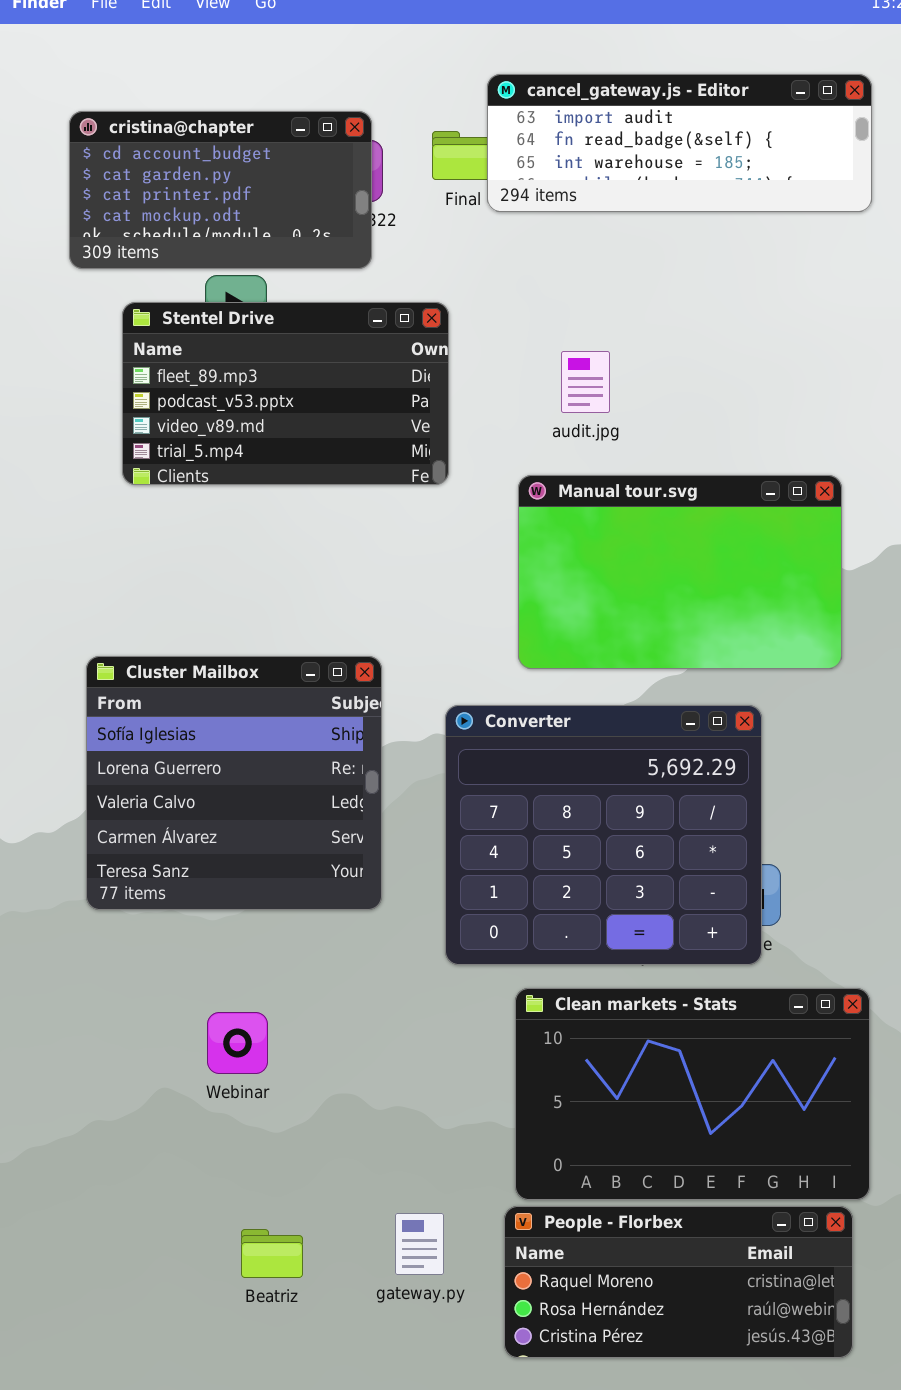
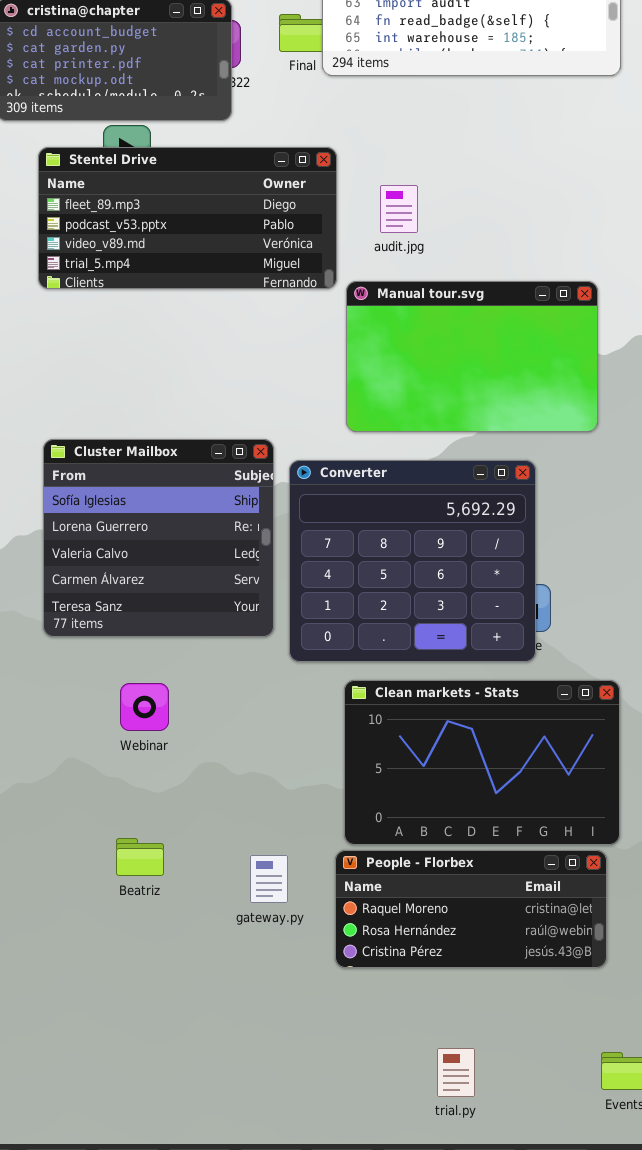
Stentel Drive: [122,302,449,485] -> [38,147,337,289], resized
Cluster Mailbox: [86,656,382,910] -> [43,439,274,637], moved
Webinar: [207,1012,268,1074] -> [120,683,169,731], moved
Beatriz: [241,1229,303,1278] -> [116,838,164,876], moved

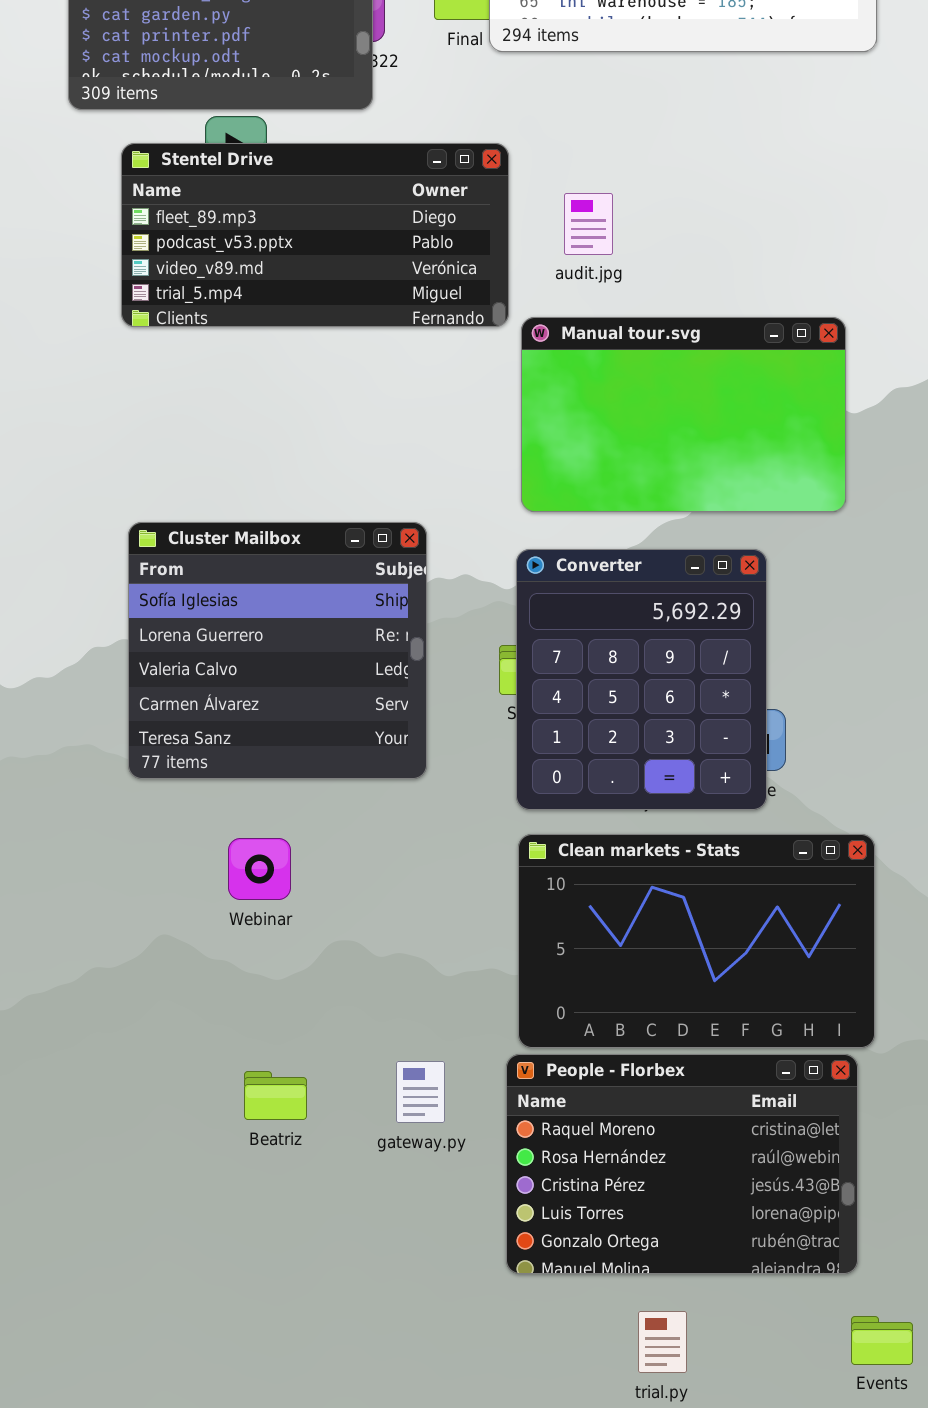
Converter: [289,460,536,662] -> [516,549,767,810], resized
Beatriz: [116,838,164,876] -> [244,1071,307,1120], moved
People - Florbex: [335,850,607,968] -> [506,1054,858,1274], resized

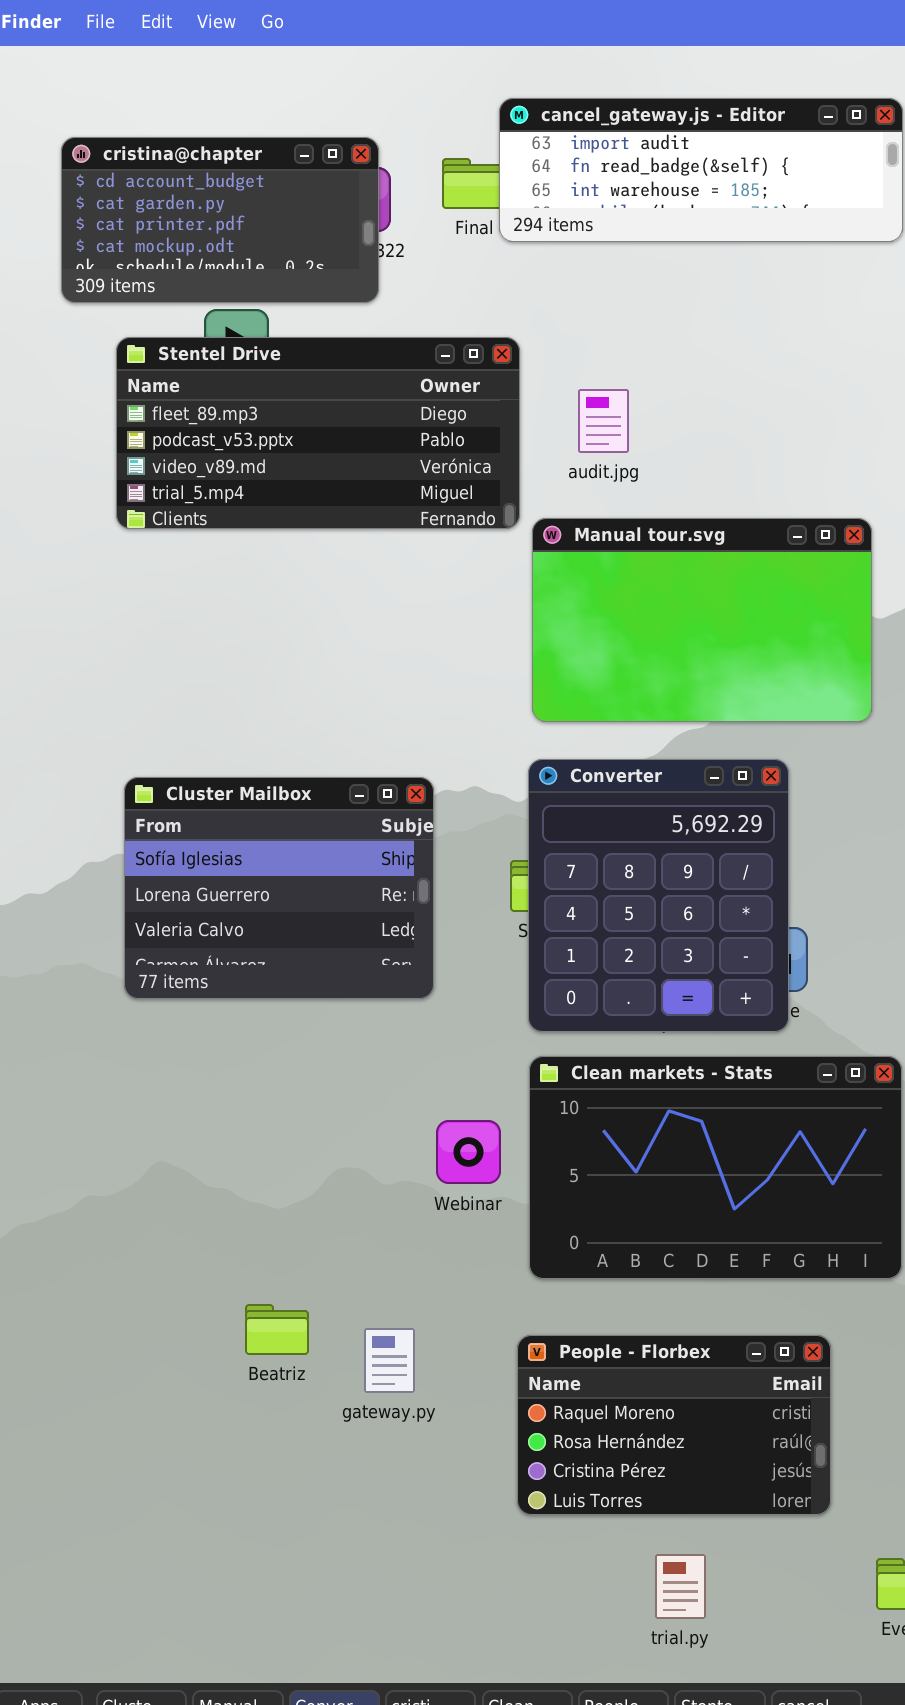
Cluster Mailbox: [128,522,427,779] -> [124,777,434,999], resized
Webinar: [228,838,291,900] -> [436,1120,501,1184], moved
People - Florbex: [506,1054,858,1274] -> [517,1335,831,1515], resized
gateway.py: [396,1061,445,1123] -> [364,1328,415,1393], moved

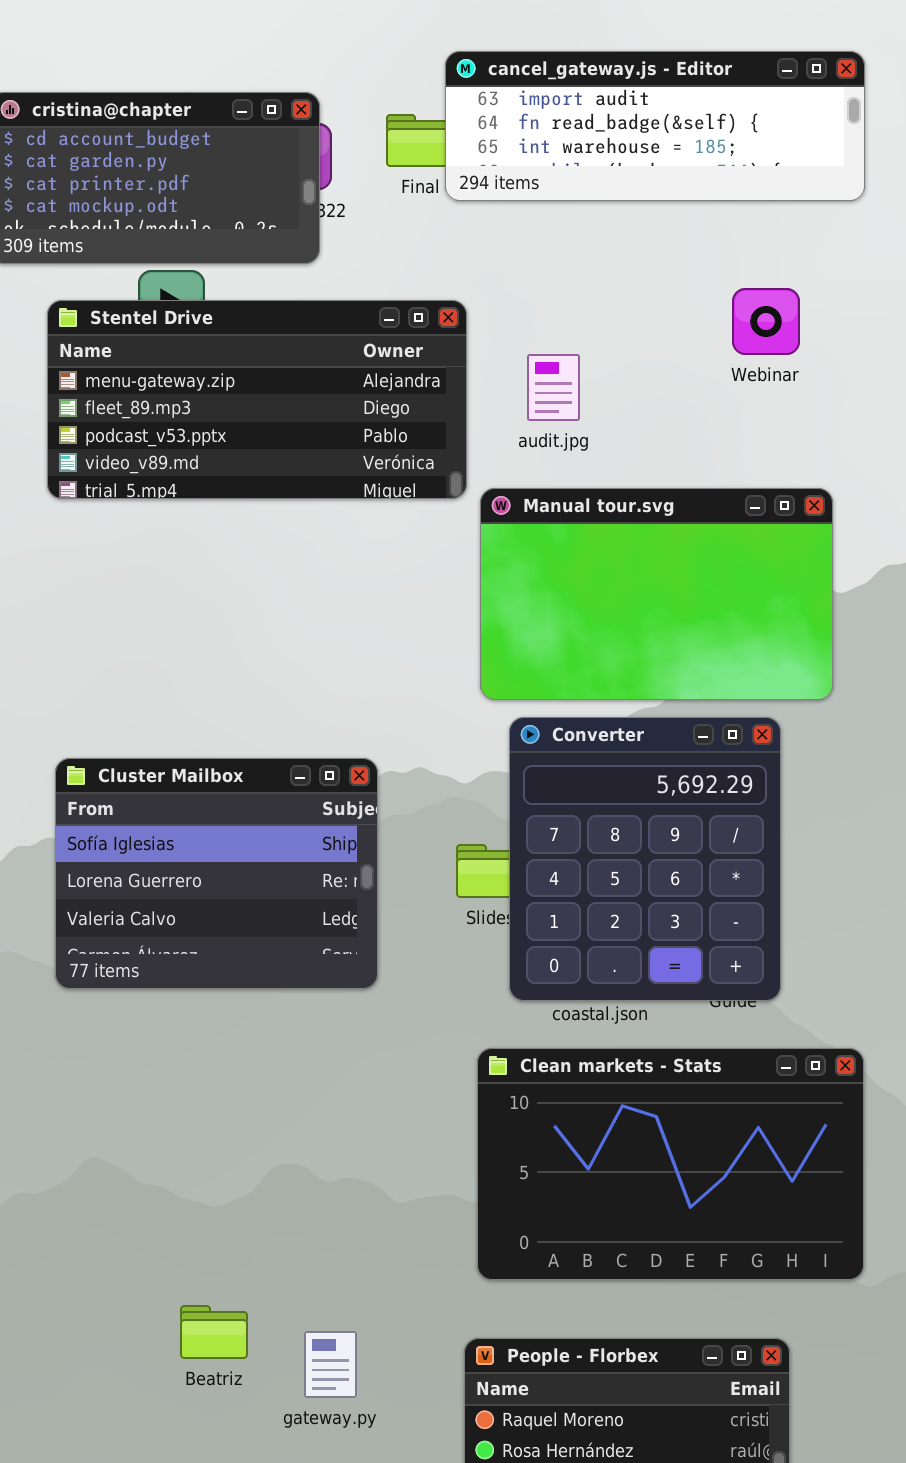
Stentel Drive: [116,337,520,529] -> [47,300,467,499], scrolled up 1 row
Converter: [528,759,789,1032] -> [509,717,781,1001], moved
Webinar: [436,1120,501,1184] -> [732,288,800,355], moved

